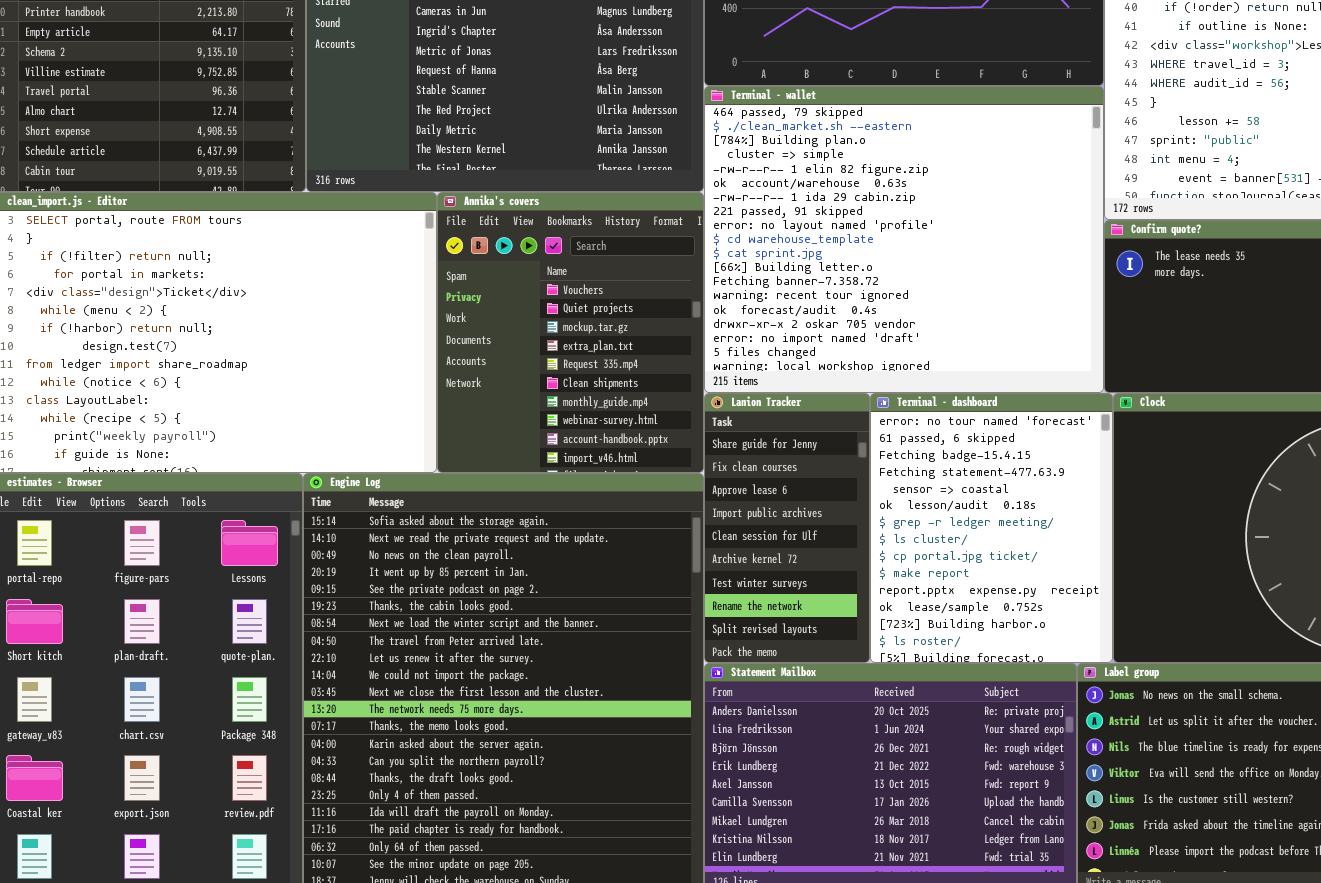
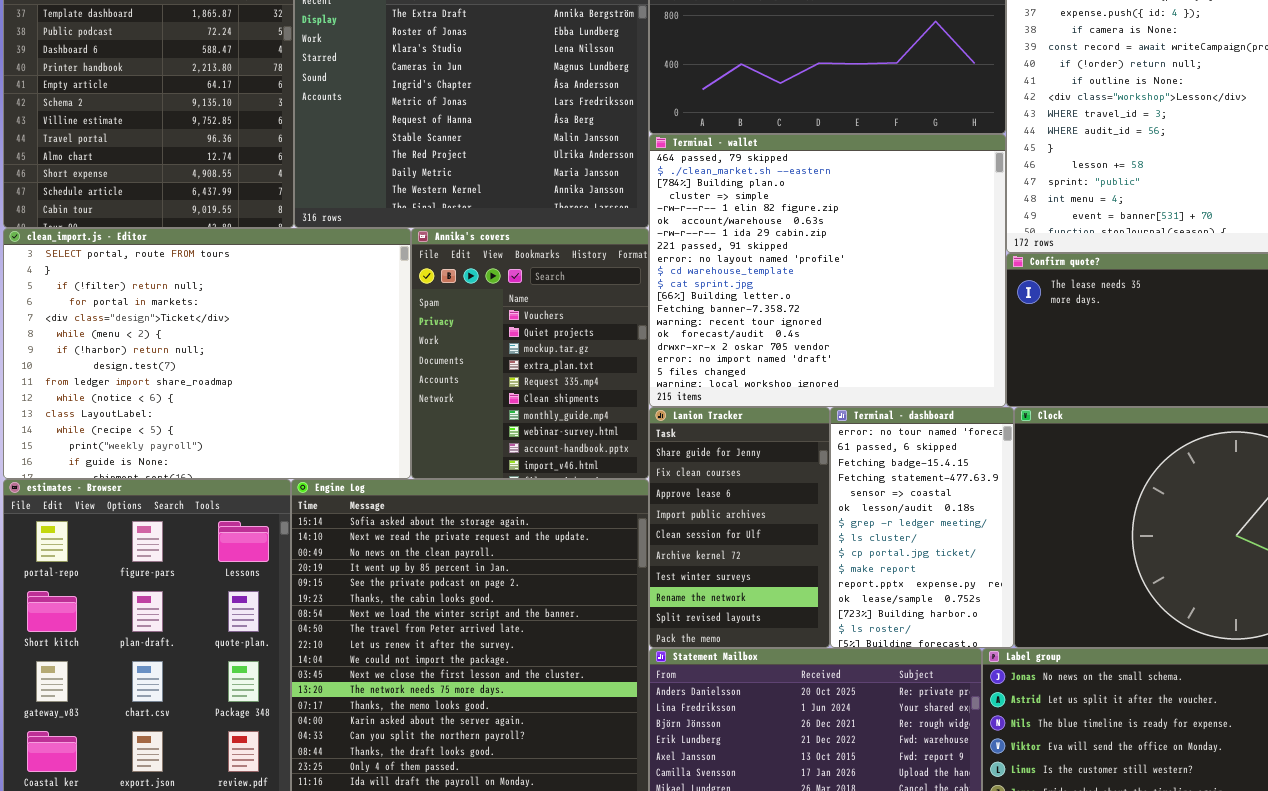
Lanion Tracker: [704,393,870,663] -> [649,407,830,648], resized
Terminal - dashboard: [870,393,1113,663] -> [830,407,1014,648], resized

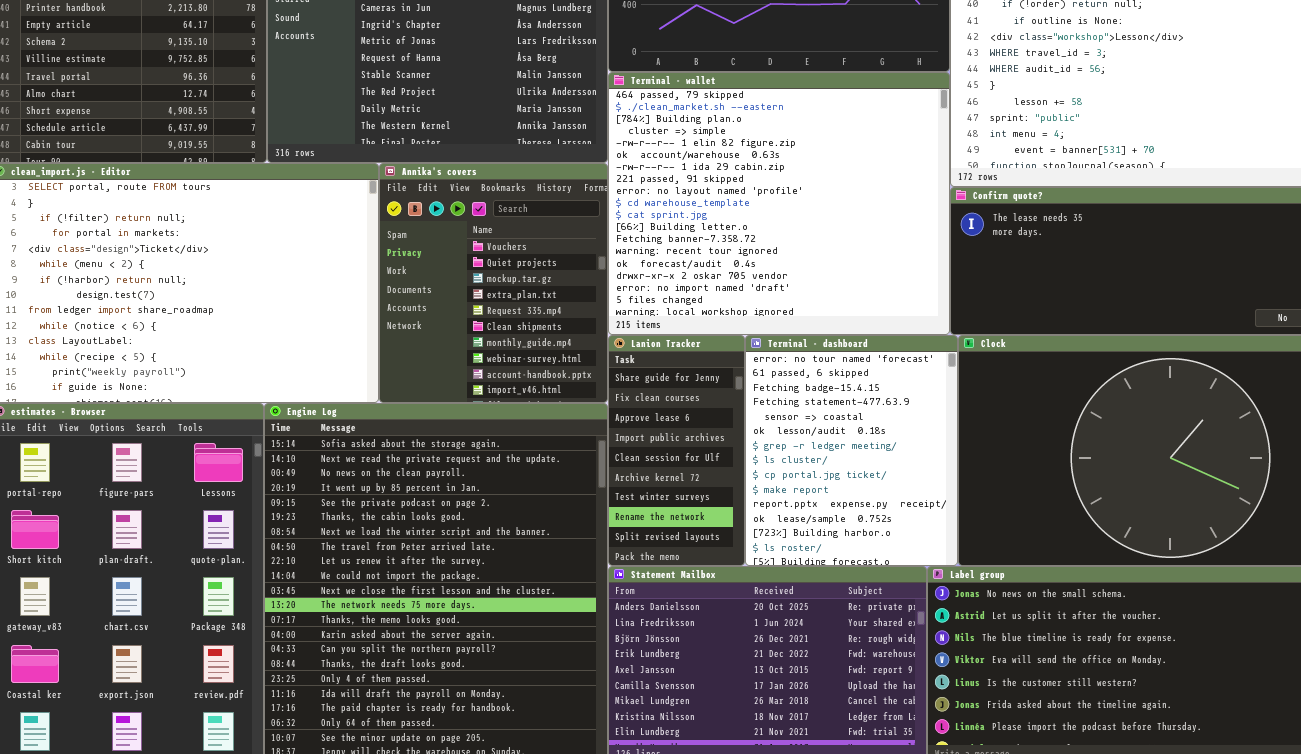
Lanion Tracker: [649,407,830,648] -> [608,335,745,566], resized
Terminal - dashboard: [830,407,1014,648] -> [745,335,958,566], resized

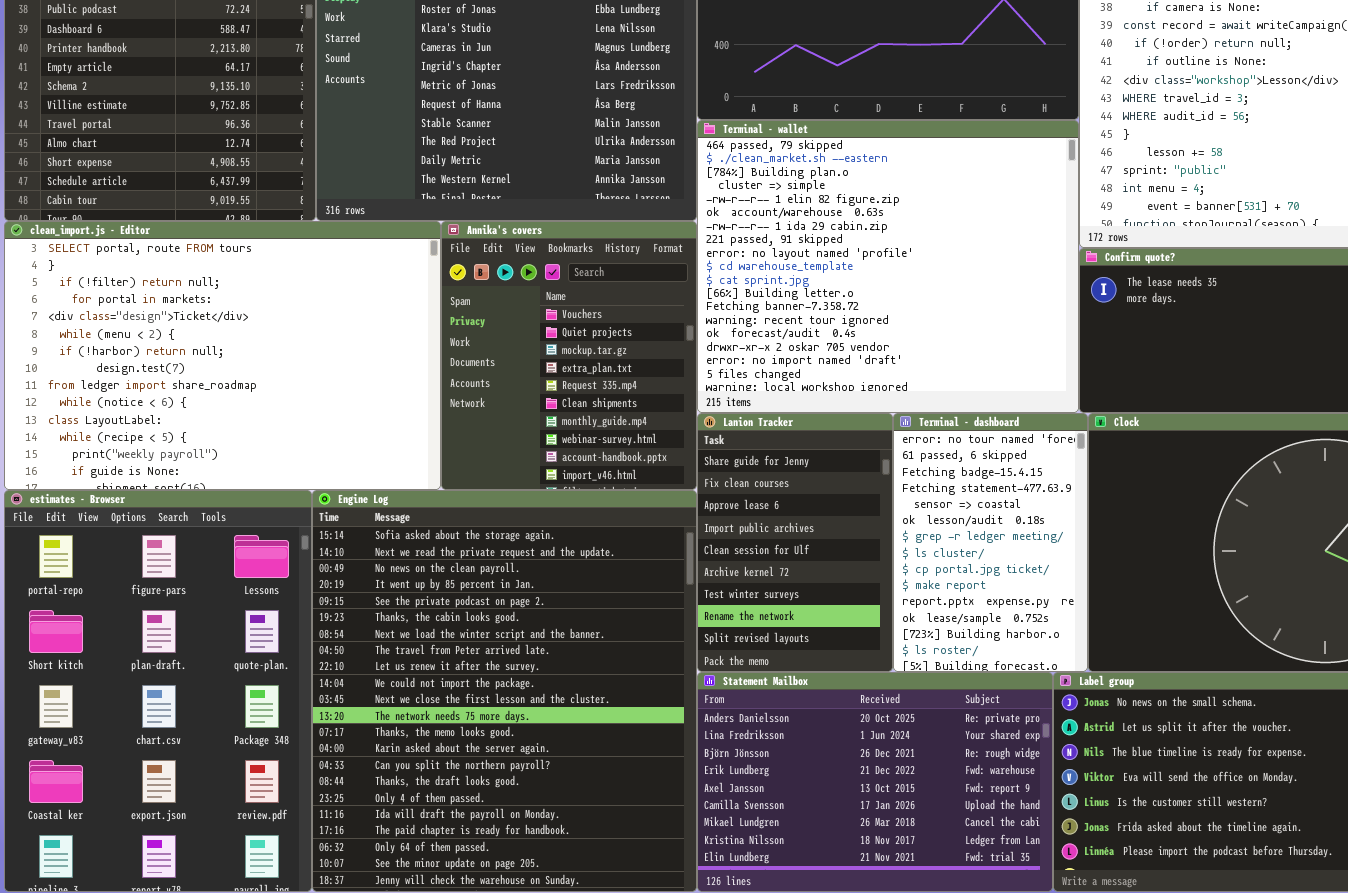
Lanion Tracker: [608,335,745,566] -> [697,413,893,672], resized
Terminal - dashboard: [745,335,958,566] -> [893,413,1088,672], resized

